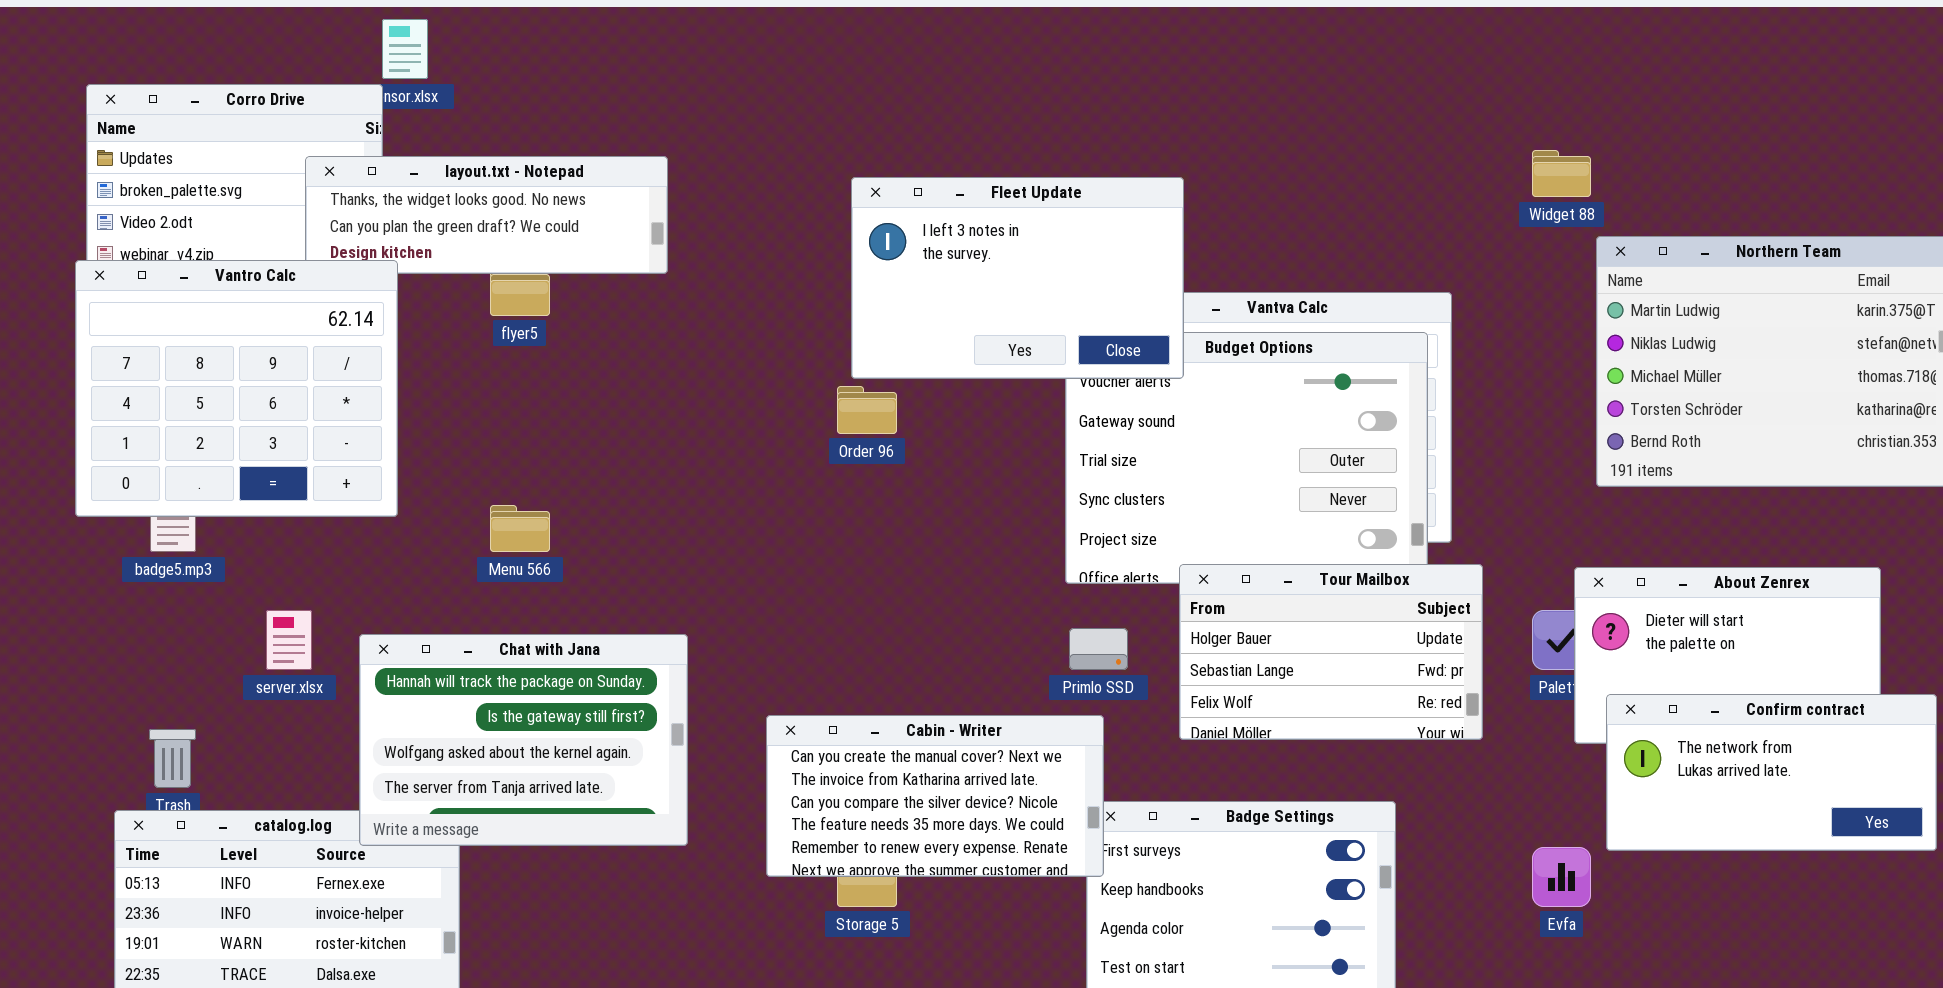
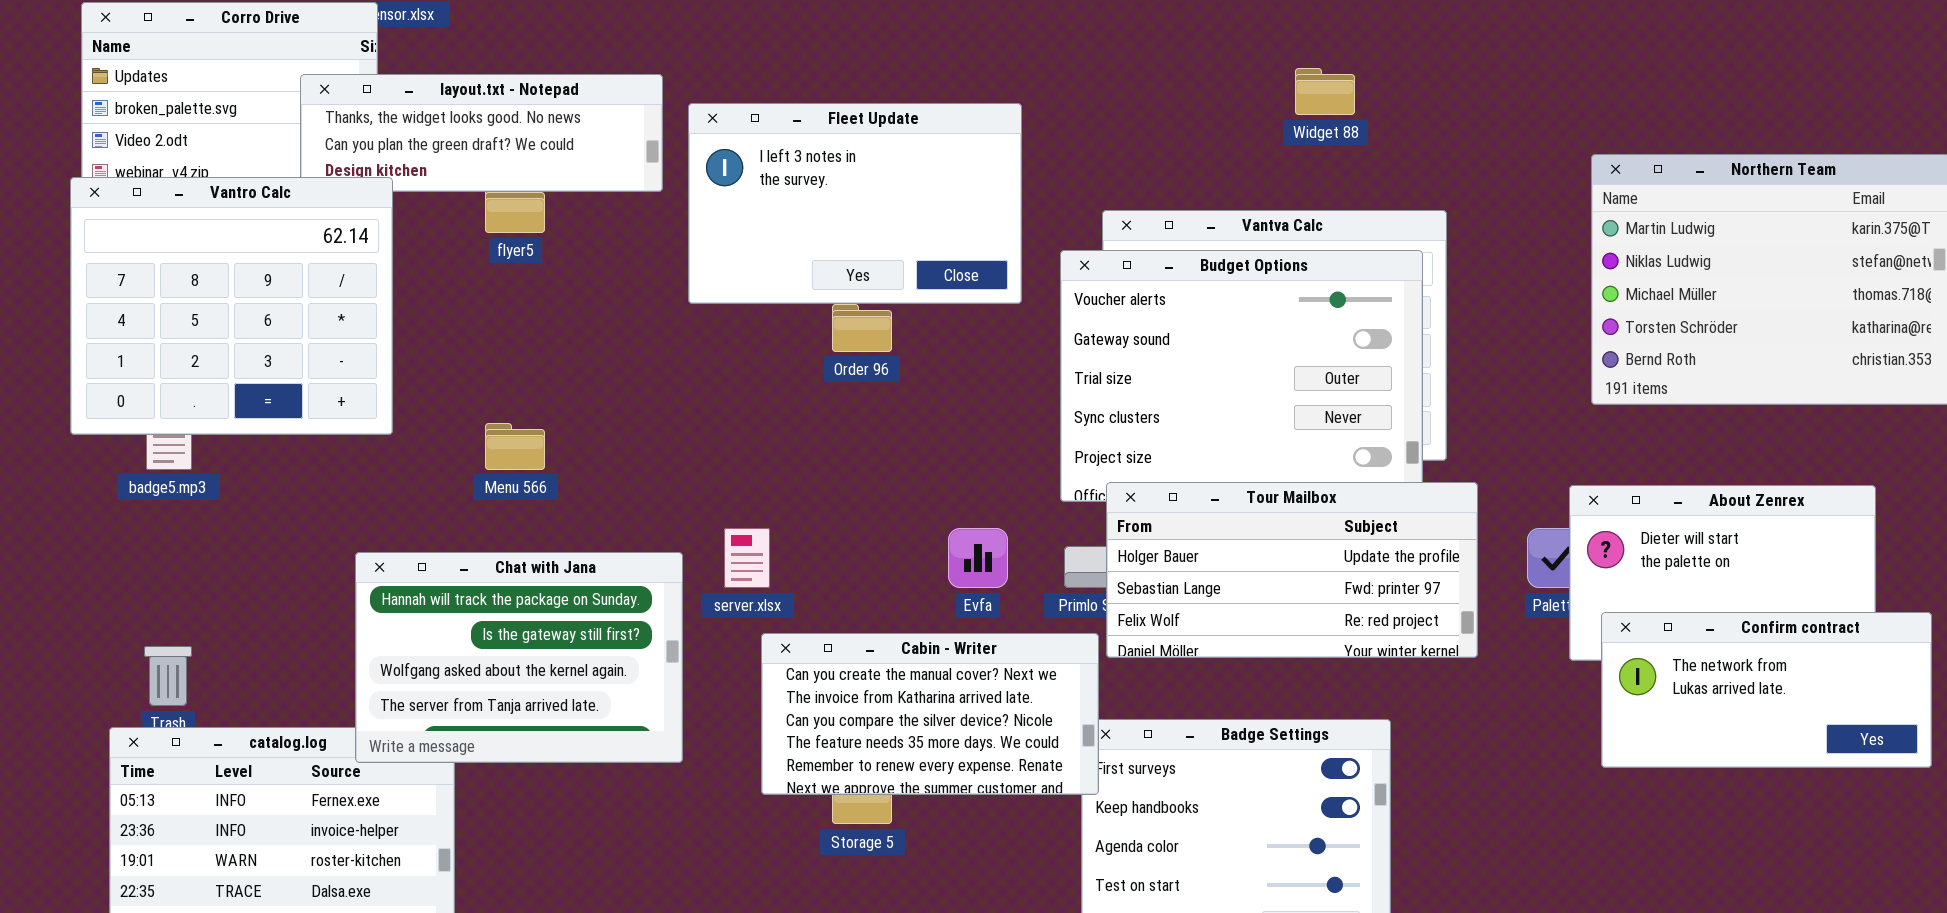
Widget 88: [1532,150,1591,197] -> [1295,68,1355,115], moved
Fleet Update: [851,177,1184,379] -> [688,103,1022,304], moved
Tour Mailbox: [1179,564,1483,740] -> [1106,482,1478,658], resized
server.xlsx: [266,610,312,670] -> [724,528,770,588], moved
Evfa: [1532,847,1591,907] -> [948,528,1008,588], moved

